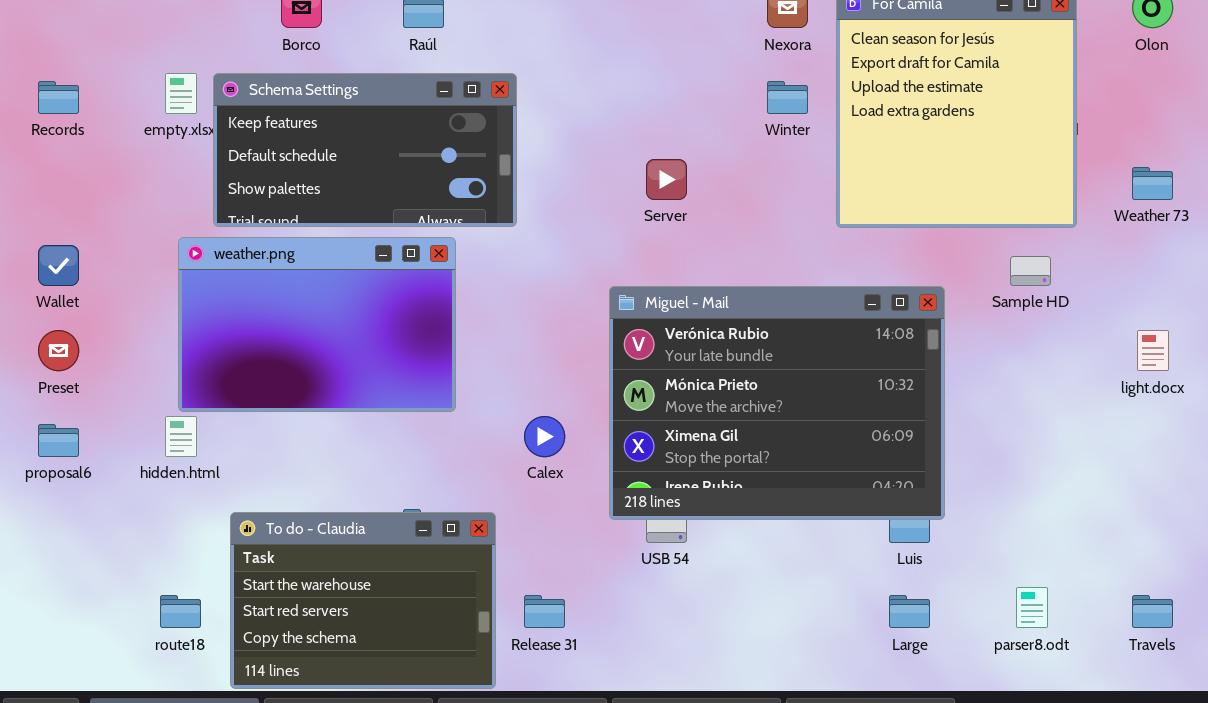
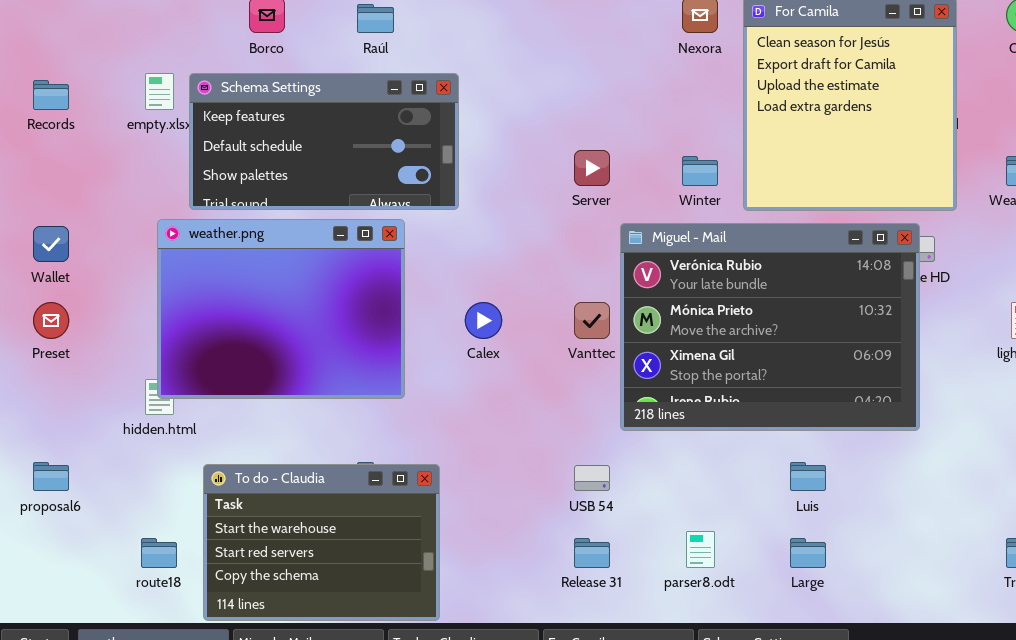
Winter: [767,81,808,114] -> [682,156,718,186], moved
weather.png: [178,237,456,412] -> [157,219,405,399], resized
Miguel - Mail: [609,286,945,520] -> [620,223,920,431], moved
Calex: [524,416,565,457] -> [465,302,502,339], moved
proposal6: [38,424,79,457] -> [33,462,69,491], moved
parser8.odt: [1016,587,1048,628] -> [686,531,715,568], moved
Release 31: [524,595,565,628] -> [574,538,610,568], moved

